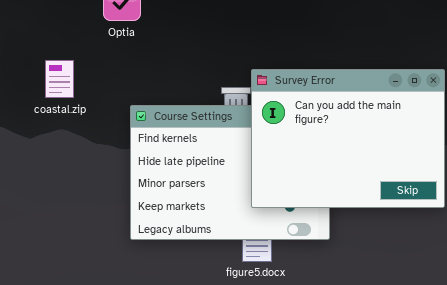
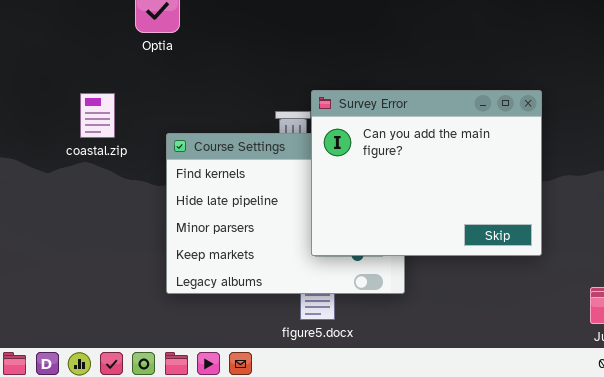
coastal.zip: [45,60,74,98] -> [80,93,115,138], moved

